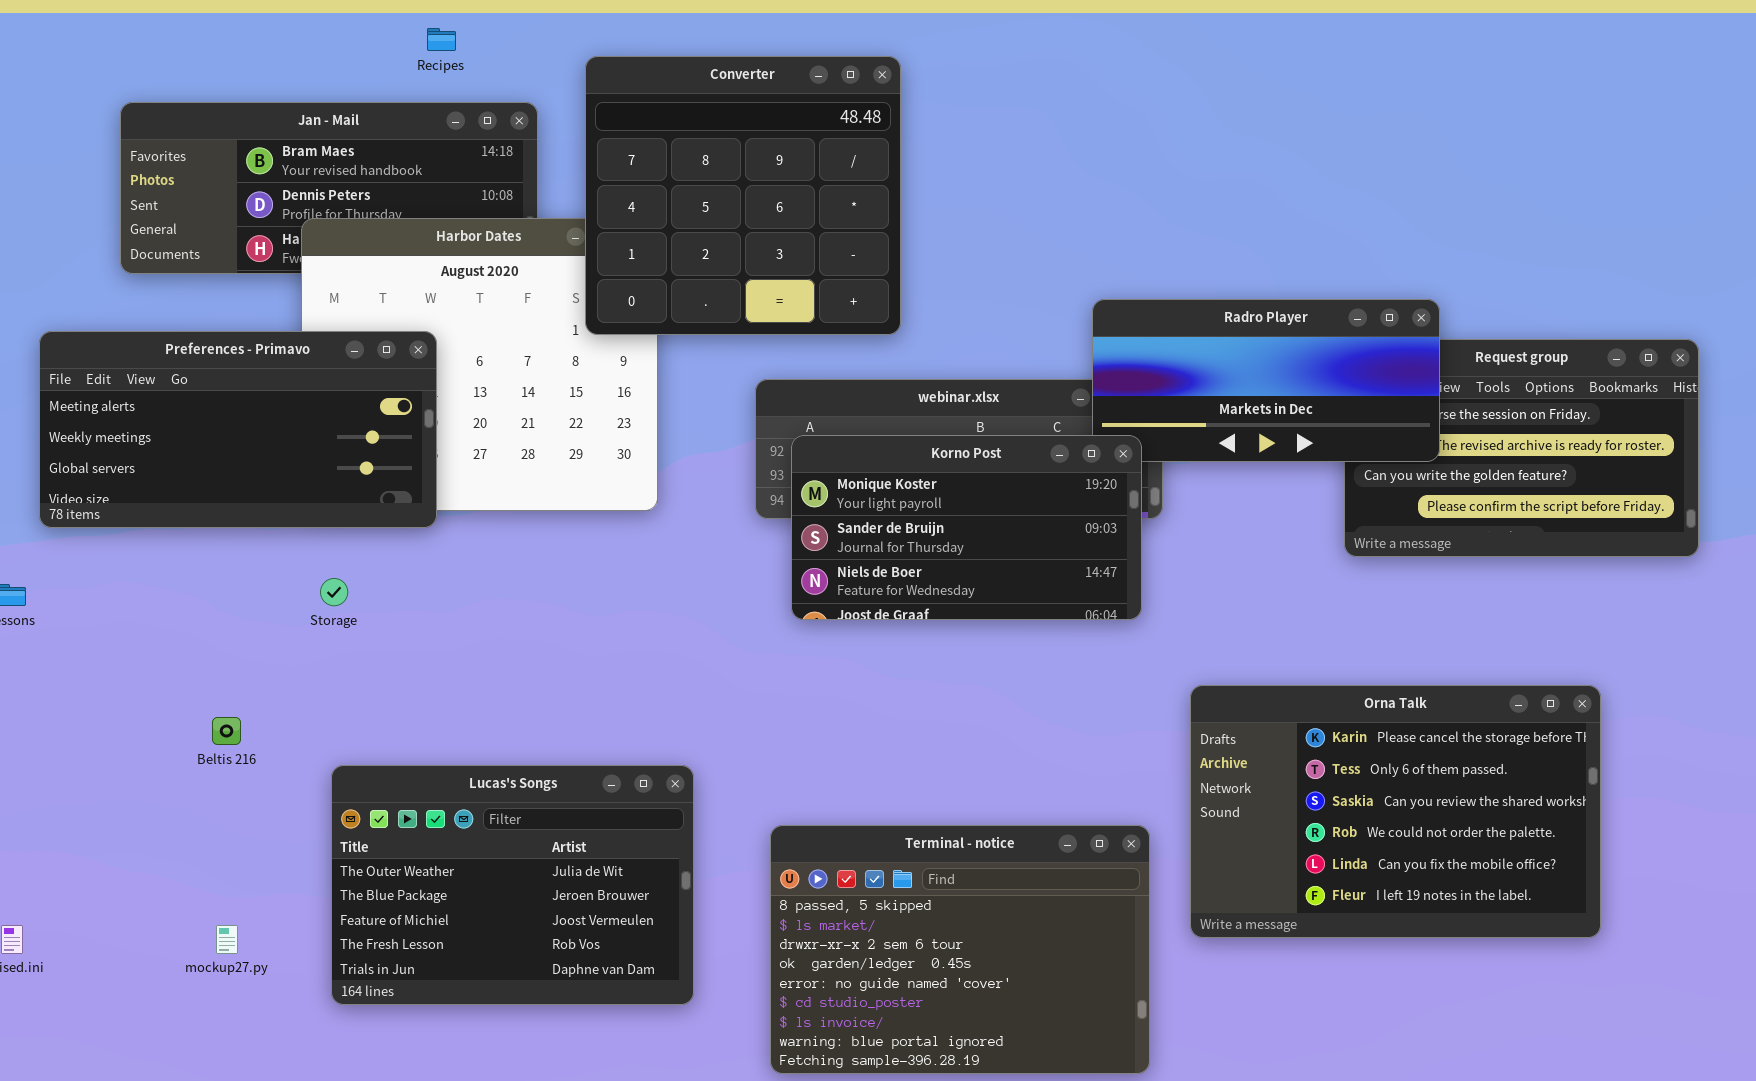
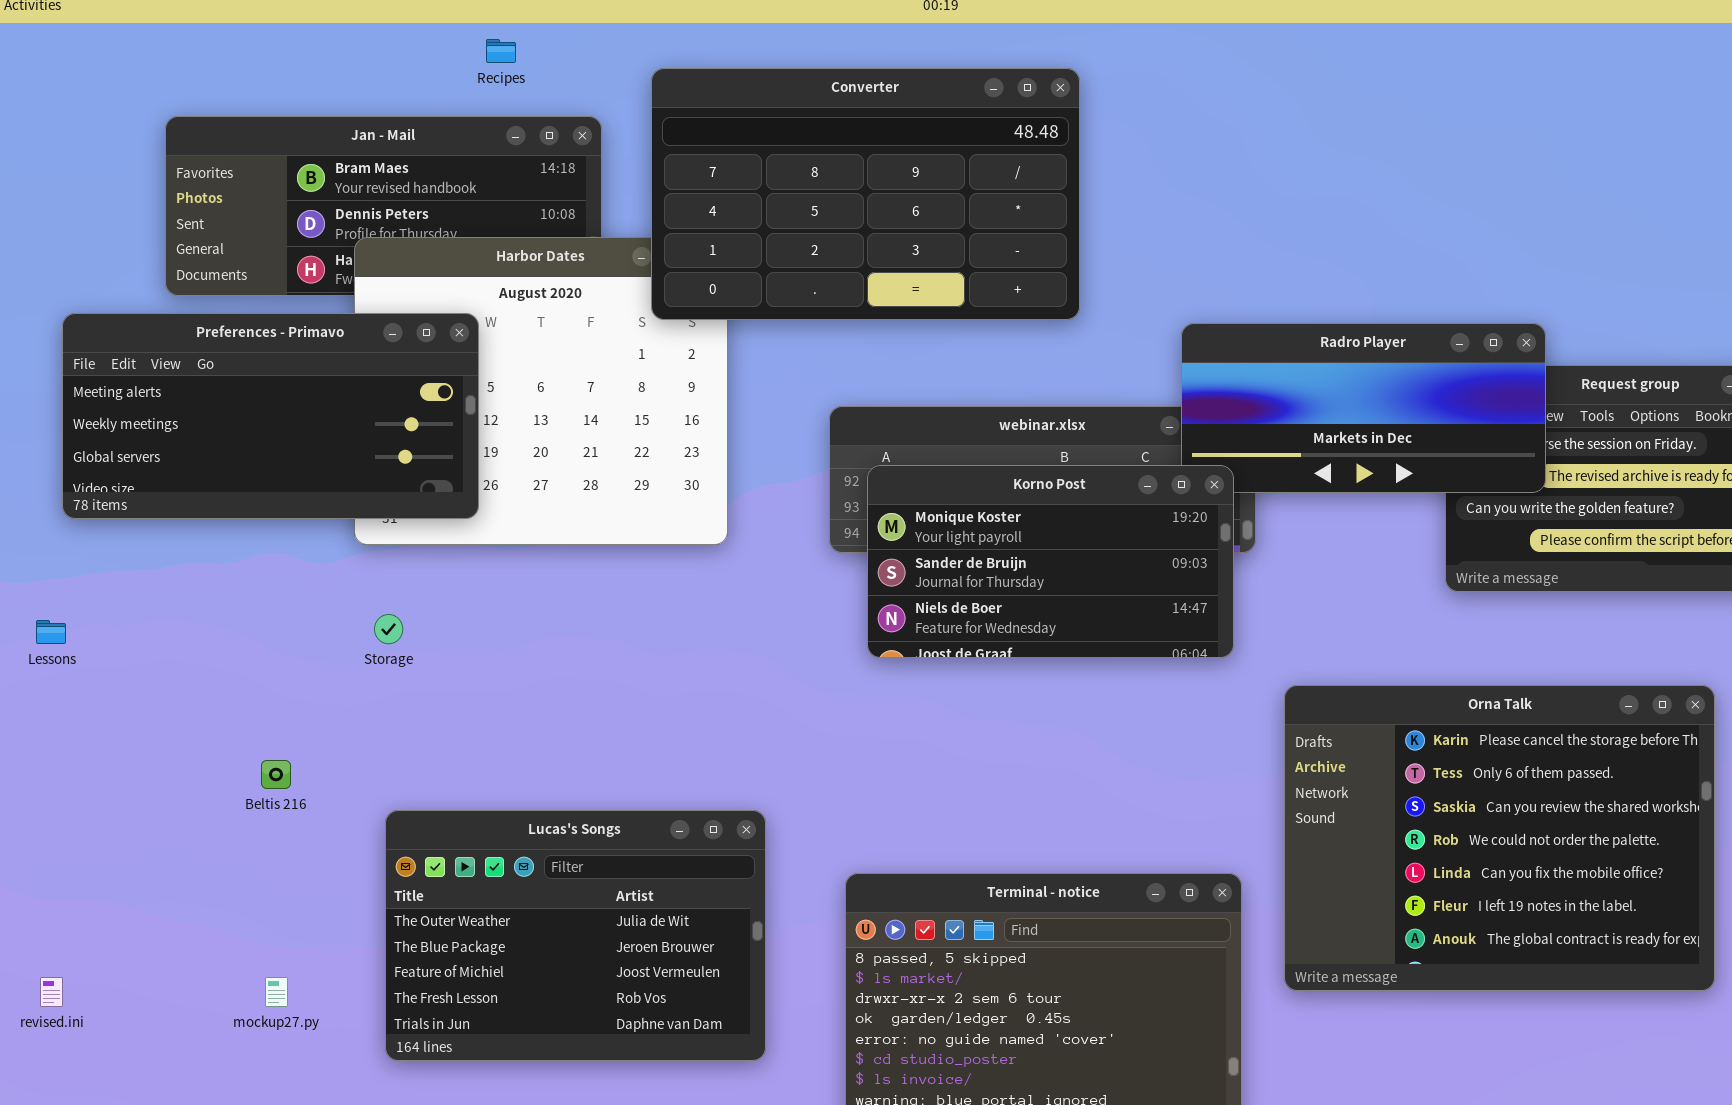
Converter: [585,56,901,335] -> [651,68,1080,320], resized
Preferences - Primavo: [39,331,437,528] -> [62,313,479,519], moved
Orna Talk: [1190,685,1601,938] -> [1284,685,1715,991], resized

